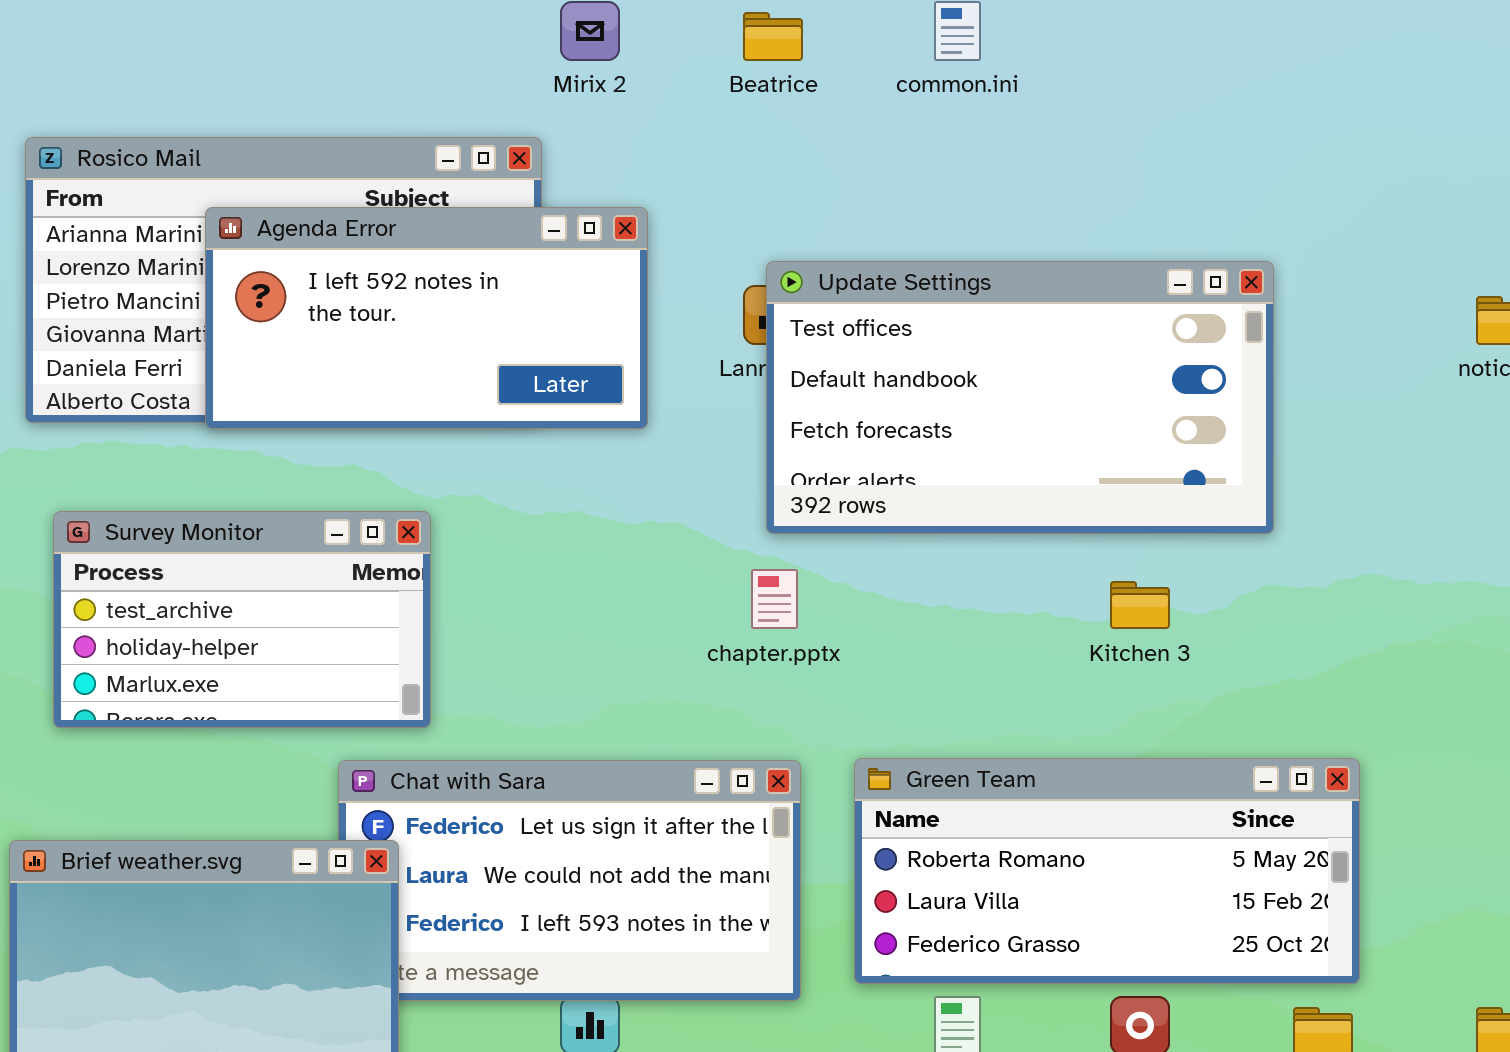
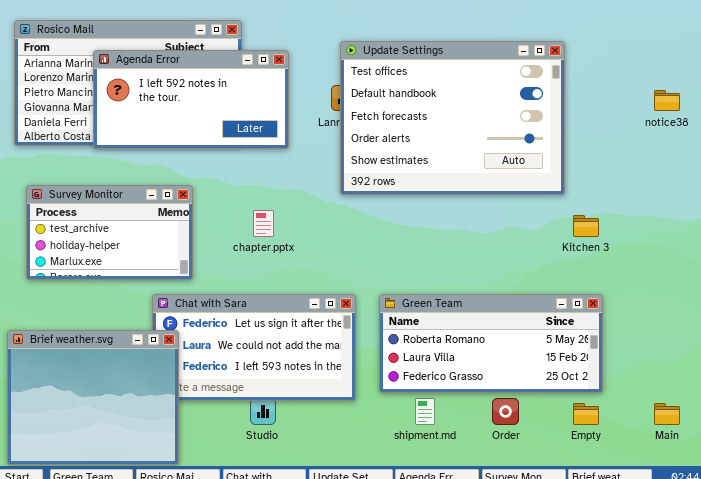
Update Settings: [766,261,1274,534] -> [340,41,565,195], resized
chapter.pptx: [751,569,798,629] -> [253,210,274,237], moved
Kitchen 3: [1110,581,1170,629] -> [573,215,599,237], moved

